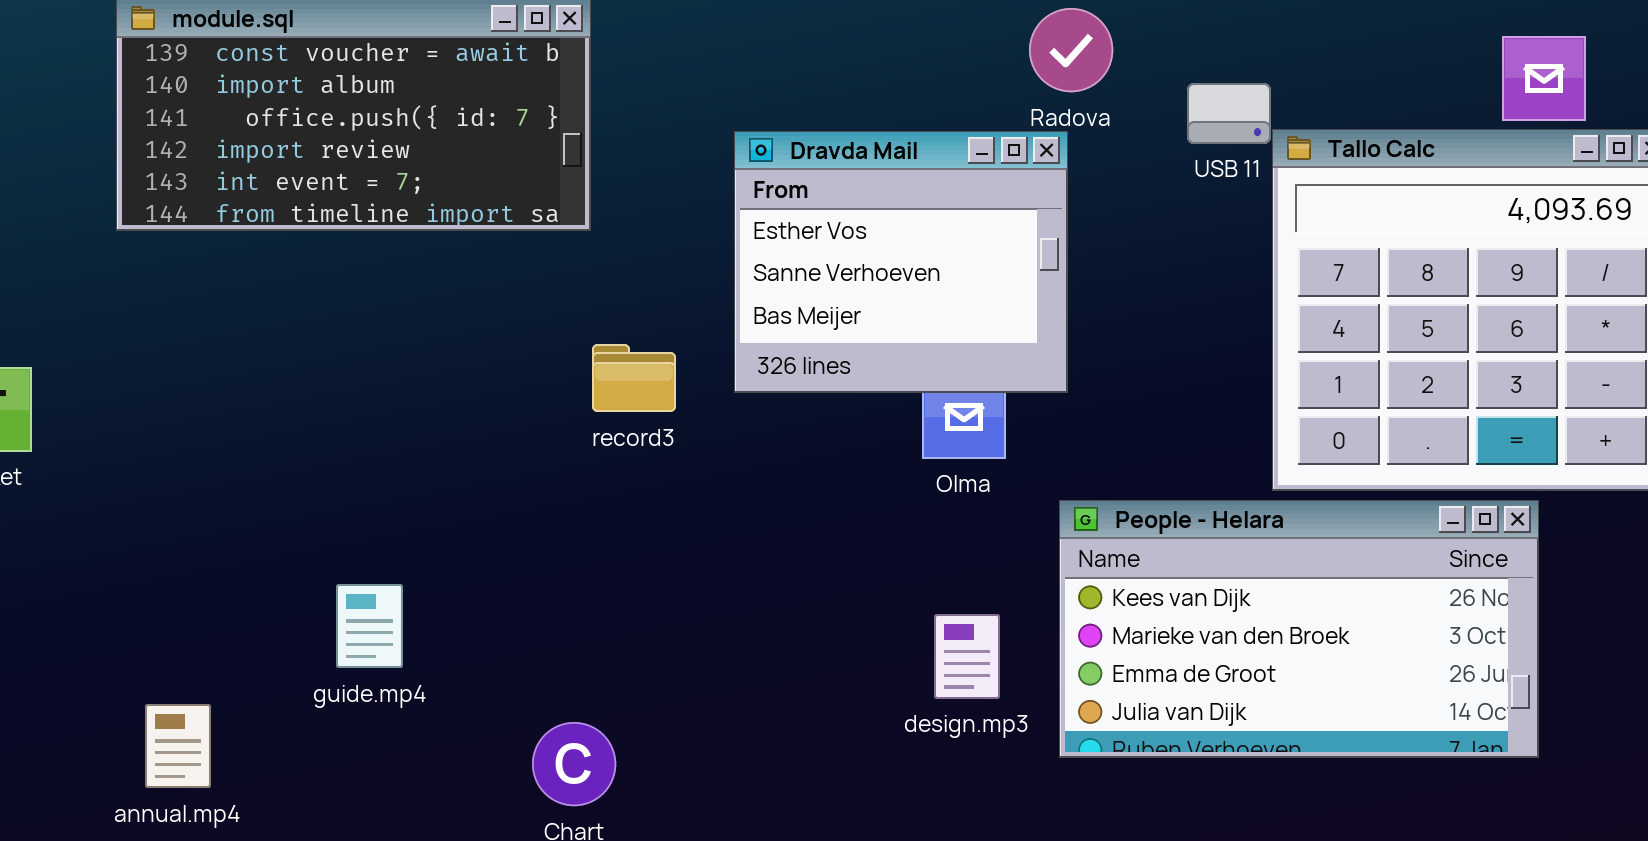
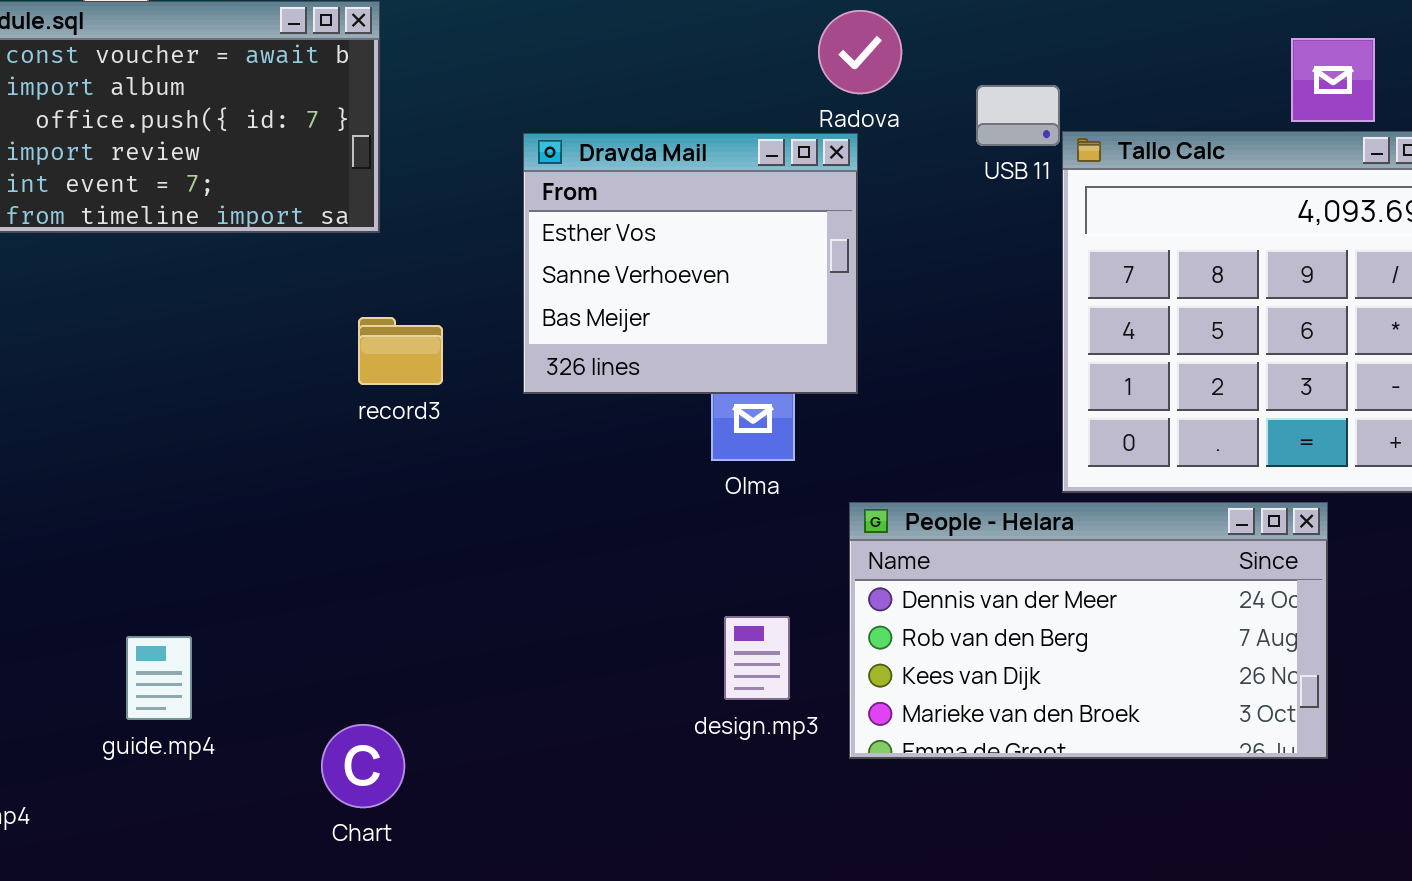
record3: [592,344,676,412] -> [358,317,443,385], moved
People - Helara: [1059,500,1539,758] -> [849,502,1328,759], scrolled up 2 rows
guide.mp4: [336,584,403,668] -> [126,636,192,720], moved

